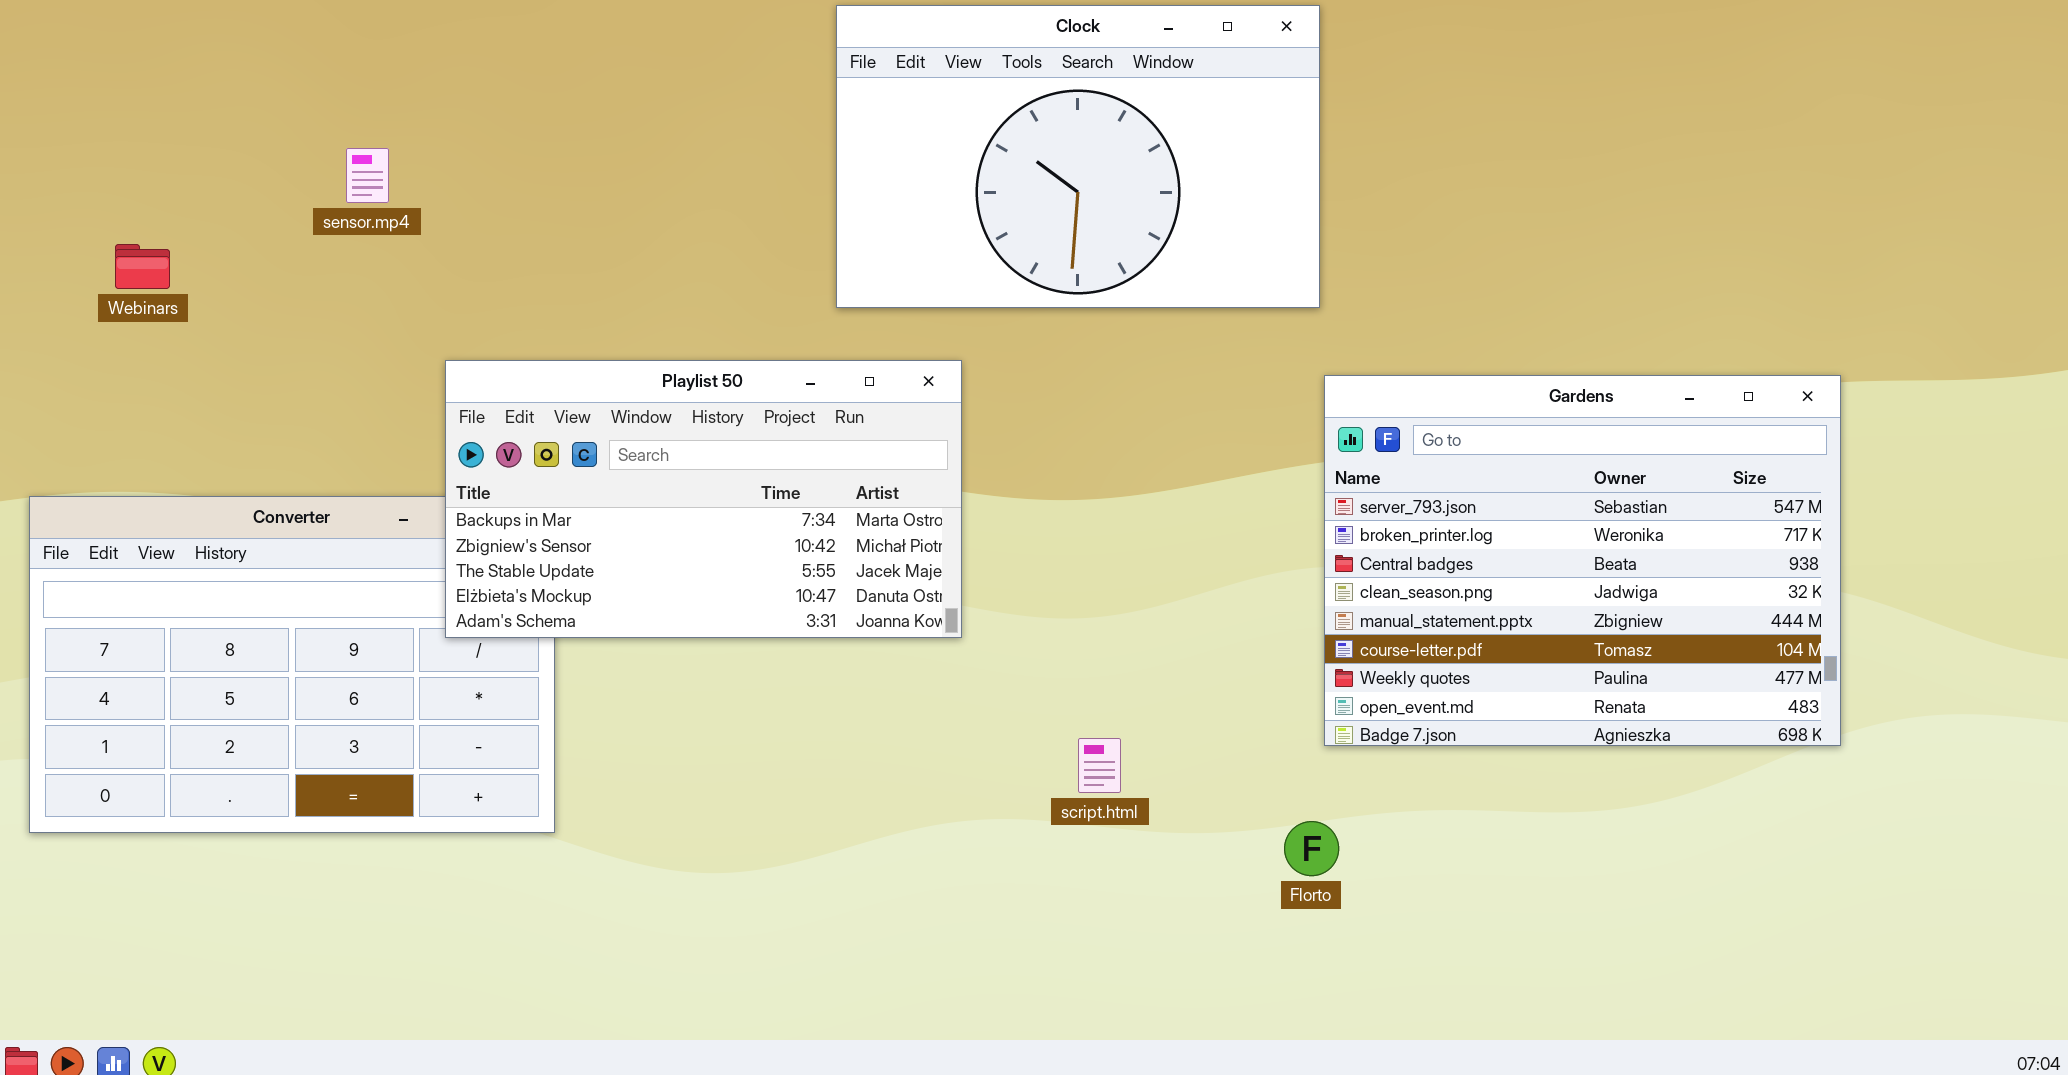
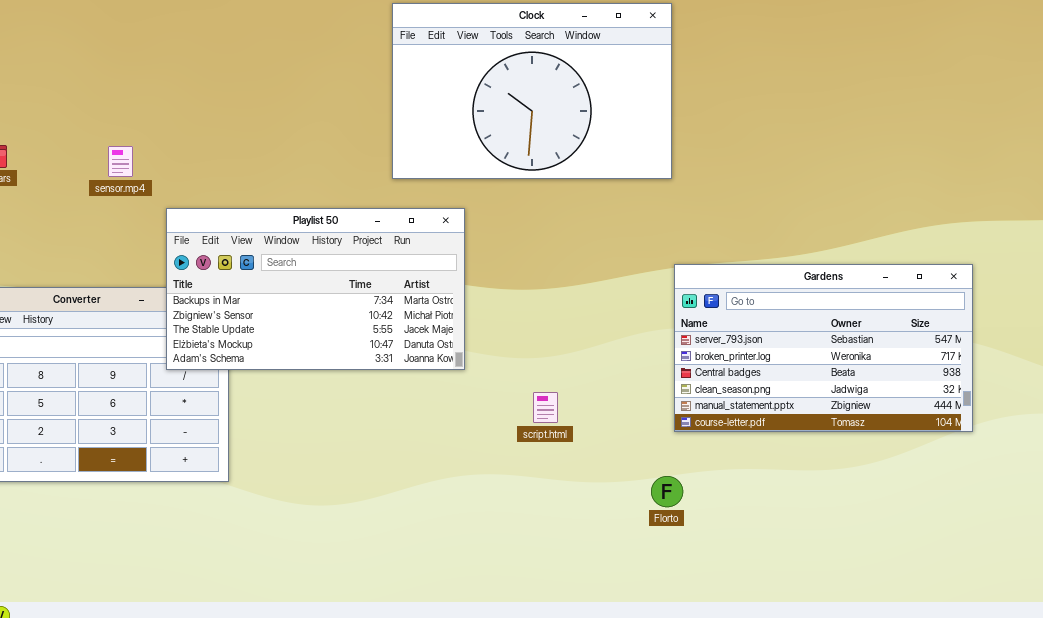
sensor.mp4: [346,148,389,203] -> [108,146,133,177], moved
Gardens: [1324,375,1841,746] -> [674,264,973,432], resized
script.html: [1078,738,1121,793] -> [533,392,558,423], moved

